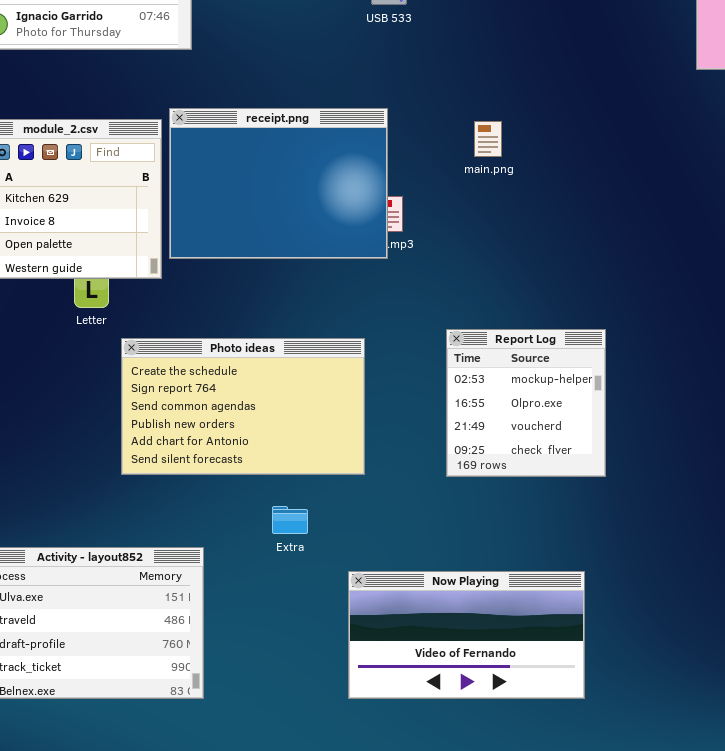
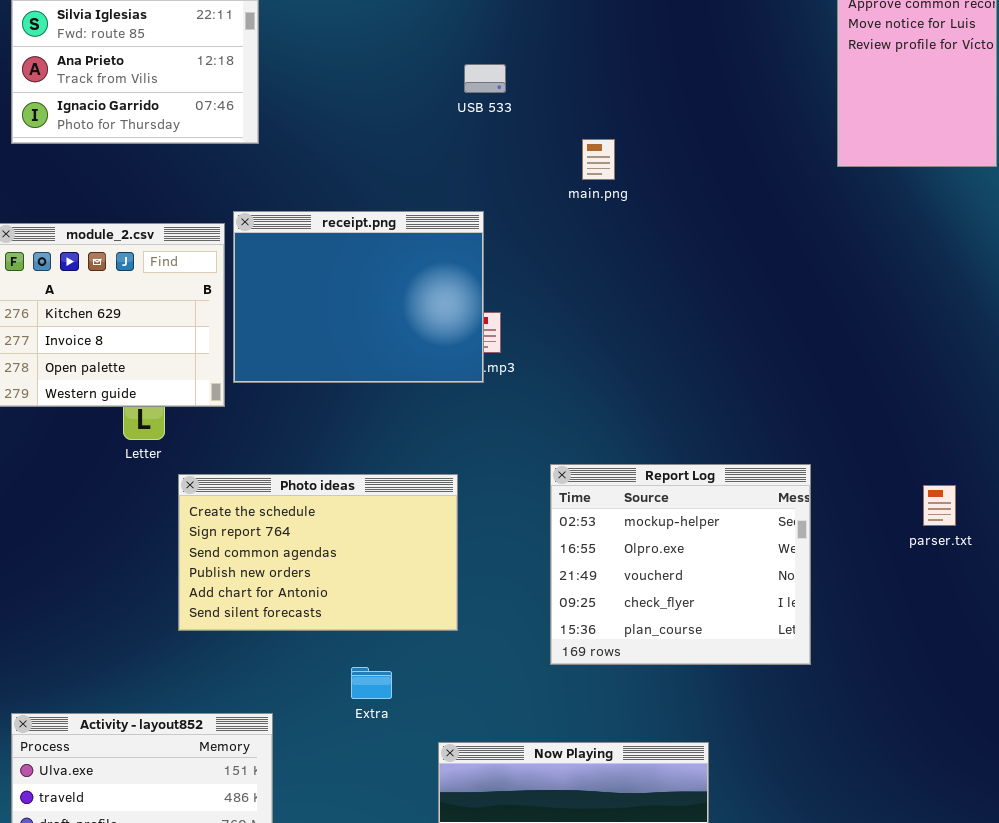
main.png: [474,121,502,157] -> [582,139,615,180], moved
Report Log: [446,329,606,477] -> [550,464,811,665], resized

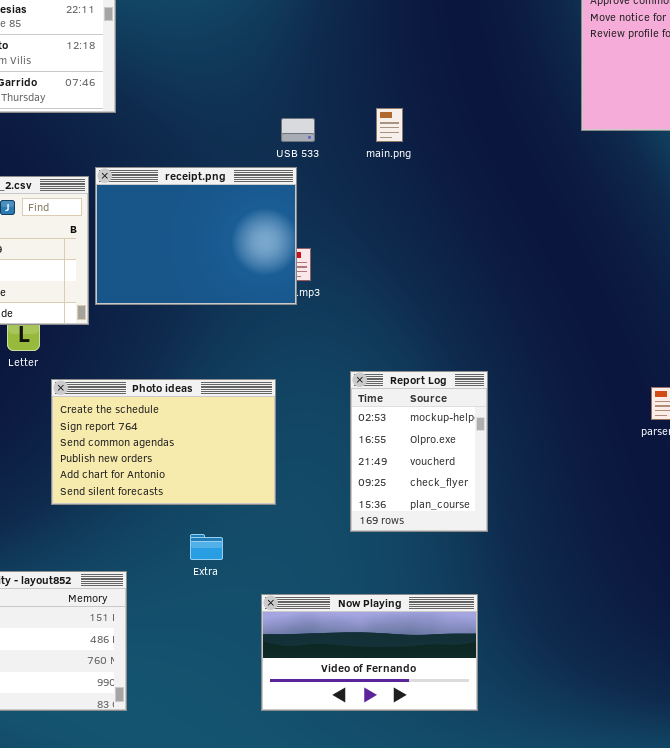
USB 533: [464,64,506,93] -> [281,118,315,142], moved
Report Log: [550,464,811,665] -> [350,371,488,532], resized

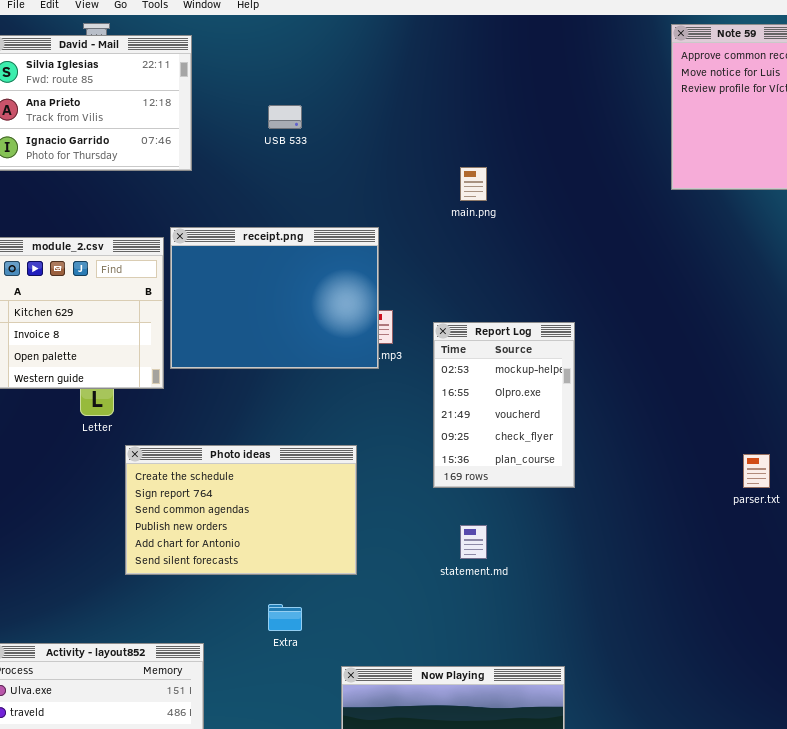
USB 533: [281,118,315,142] -> [268,105,302,129], moved
Report Log: [350,371,488,532] -> [433,322,575,488], moved

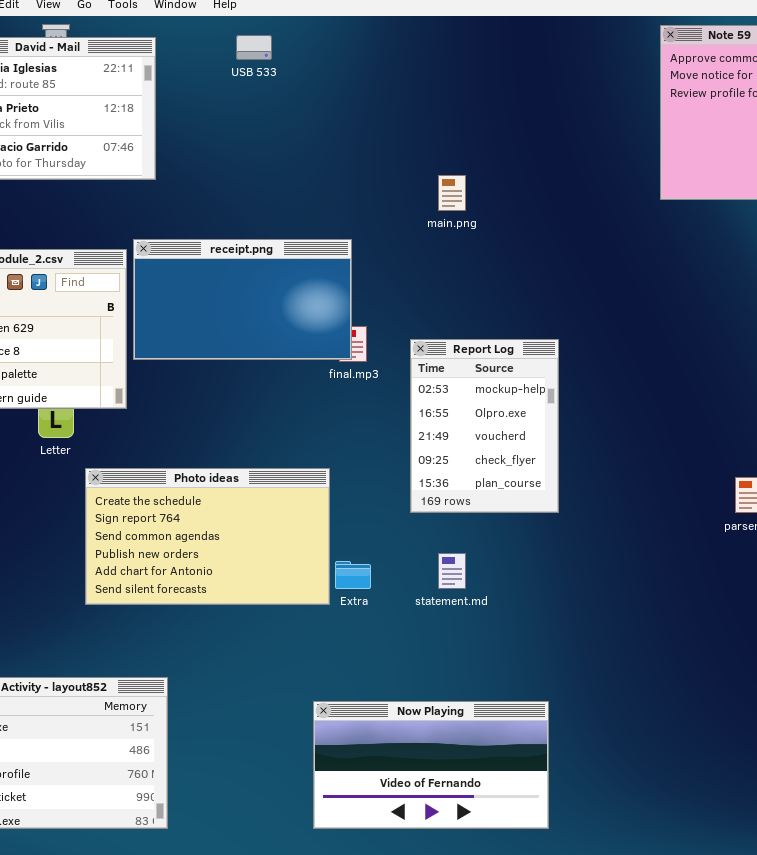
USB 533: [268,105,302,129] -> [236,35,272,60], moved
receipt.png: [170,227,379,369] -> [133,239,352,360], resized
Extra: [268,604,302,631] -> [335,561,371,589], moved

